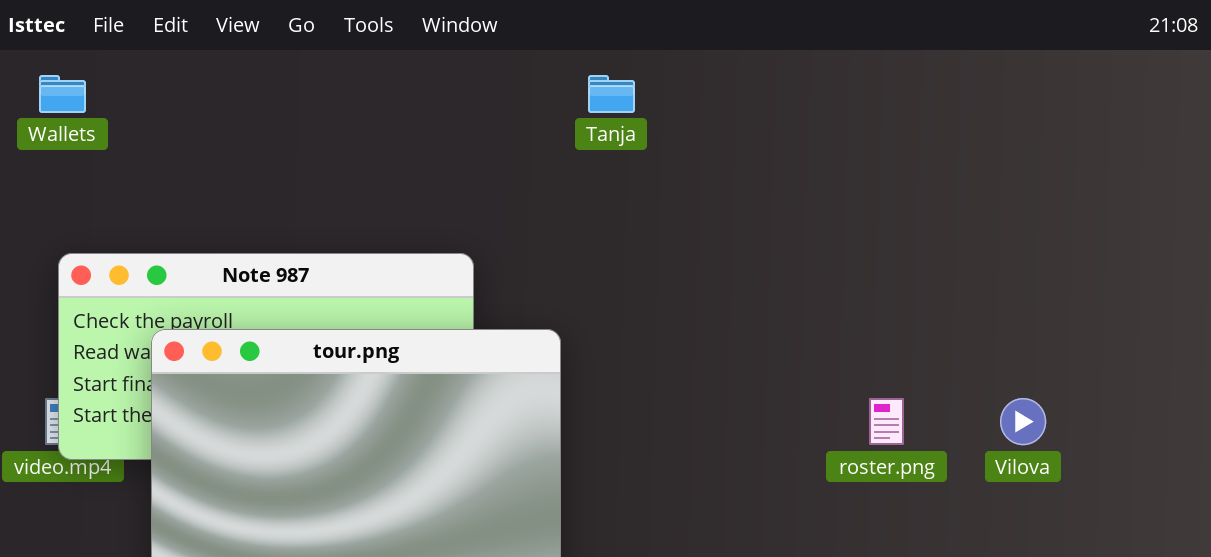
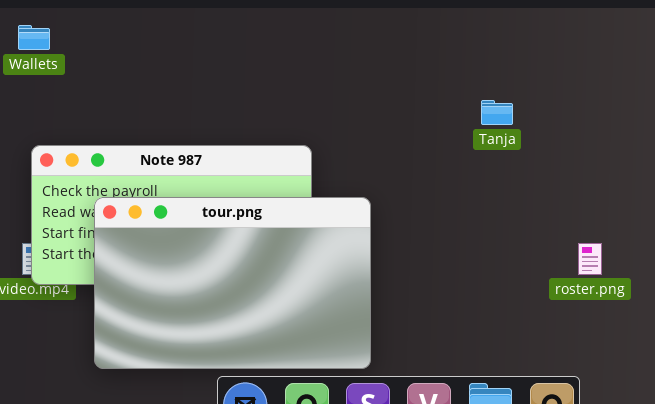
Tanja: [588,75,635,113] -> [481,100,513,125], moved

